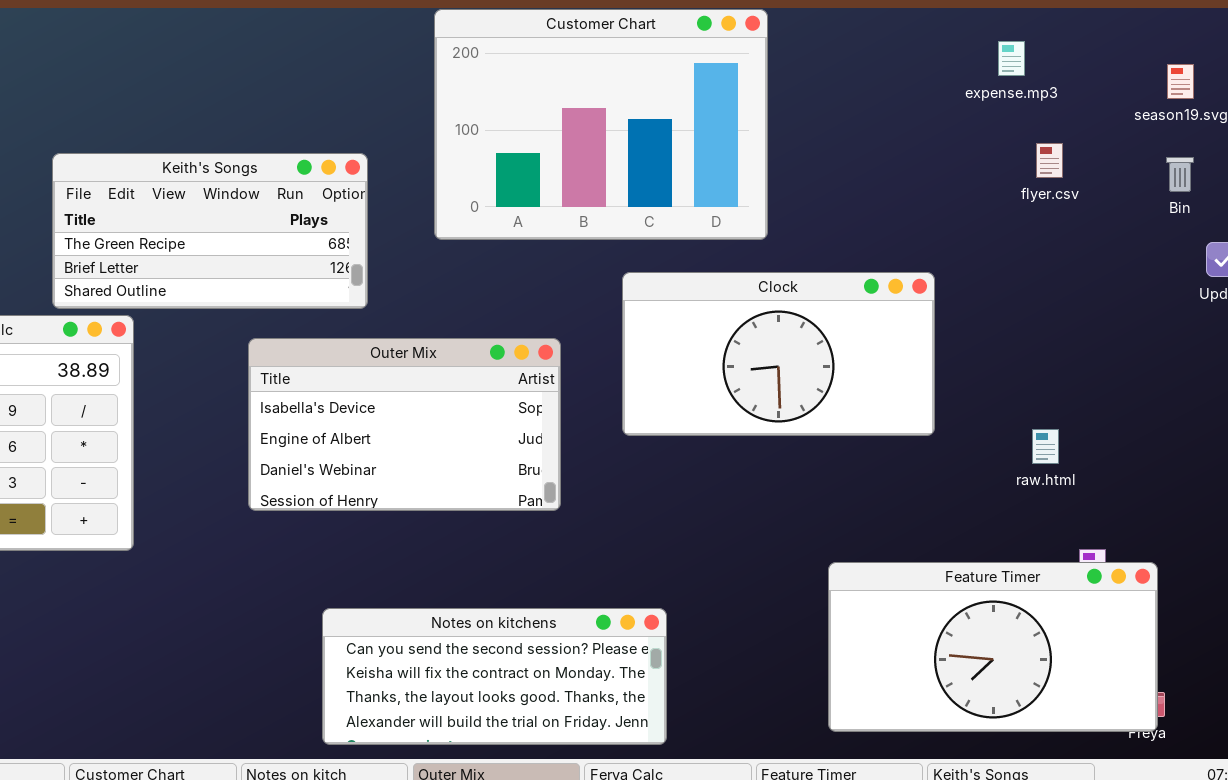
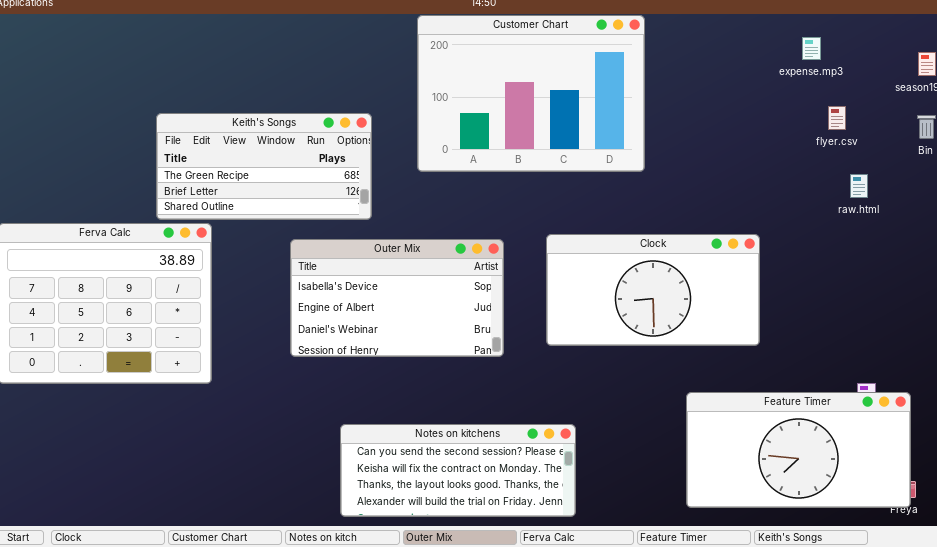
Clock: [622,272,935,436] -> [546,234,760,346], moved
raw.html: [1032,429,1059,464] -> [850,174,868,198], moved

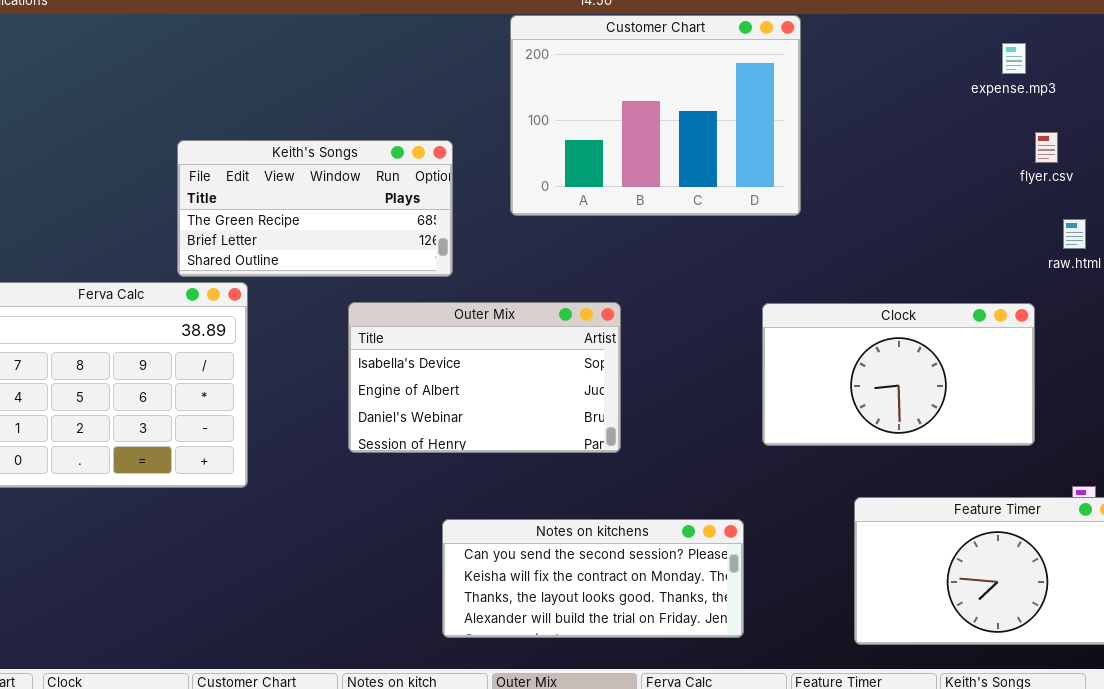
Clock: [546,234,760,346] -> [762,303,1035,446], moved
Notes on kitchens: [340,424,576,517] -> [442,519,744,638], moved

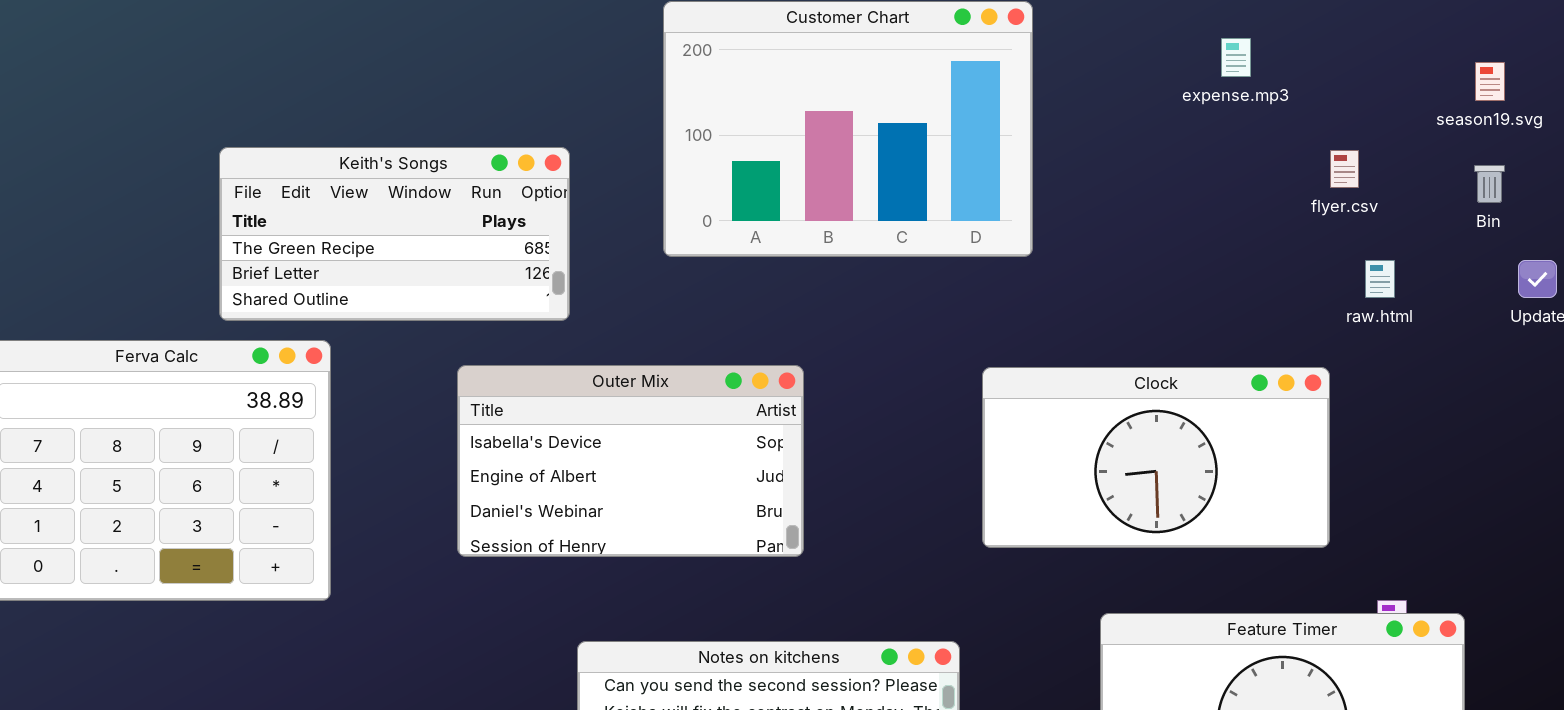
expense.mp3: [1002,43,1026,74] -> [1221,38,1251,77], moved
Keith's Songs: [177,140,453,277] -> [219,147,570,321], moved

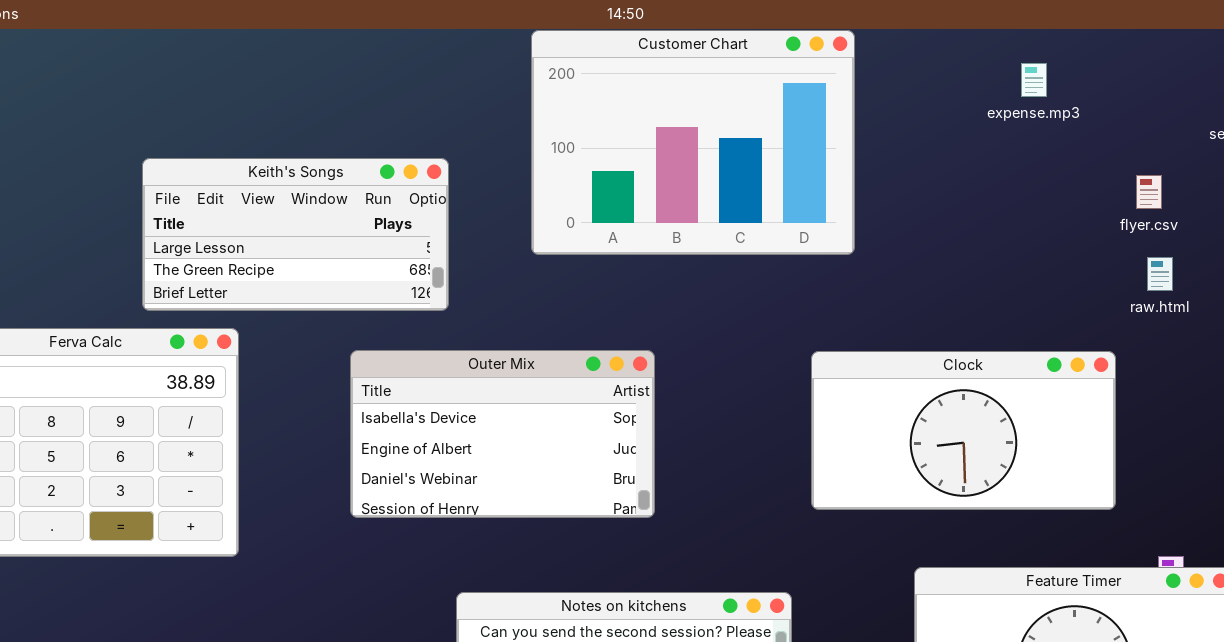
Keith's Songs: [219,147,570,321] -> [142,158,449,311], scrolled up 1 row
flyer.csv: [1330,150,1359,188] -> [1136,175,1162,209], moved

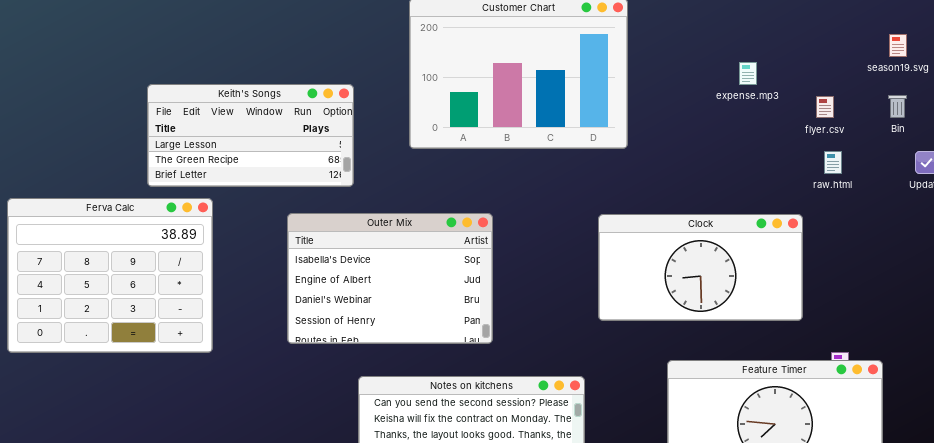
expense.mp3: [1021,63,1047,97] -> [739,62,757,85], moved
Outer Mix: [350,350,655,518] -> [287,213,493,344], resized

